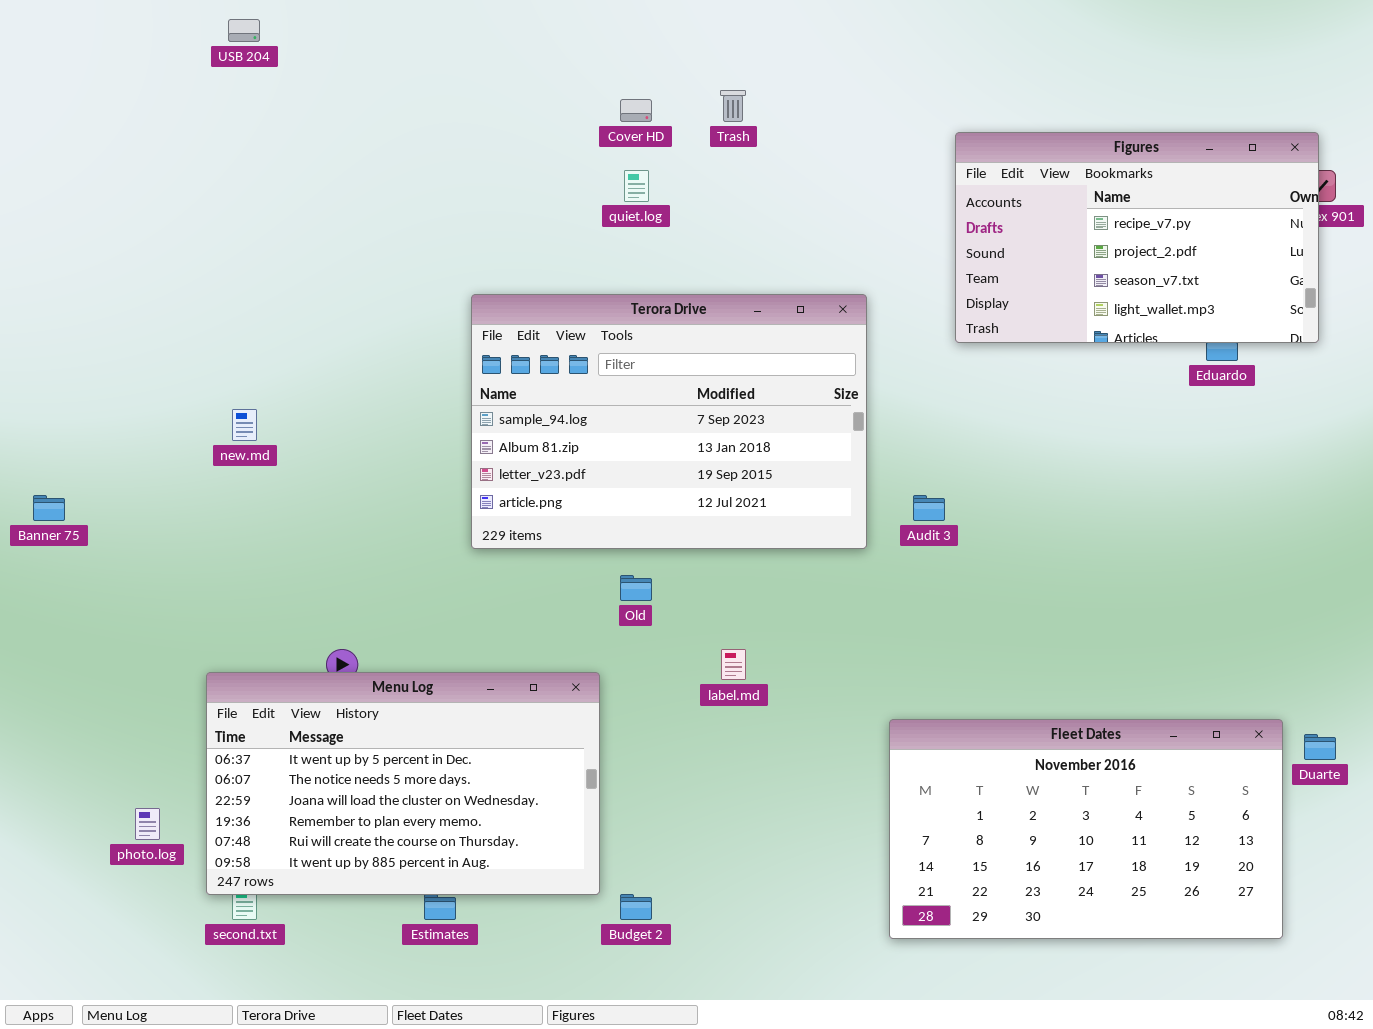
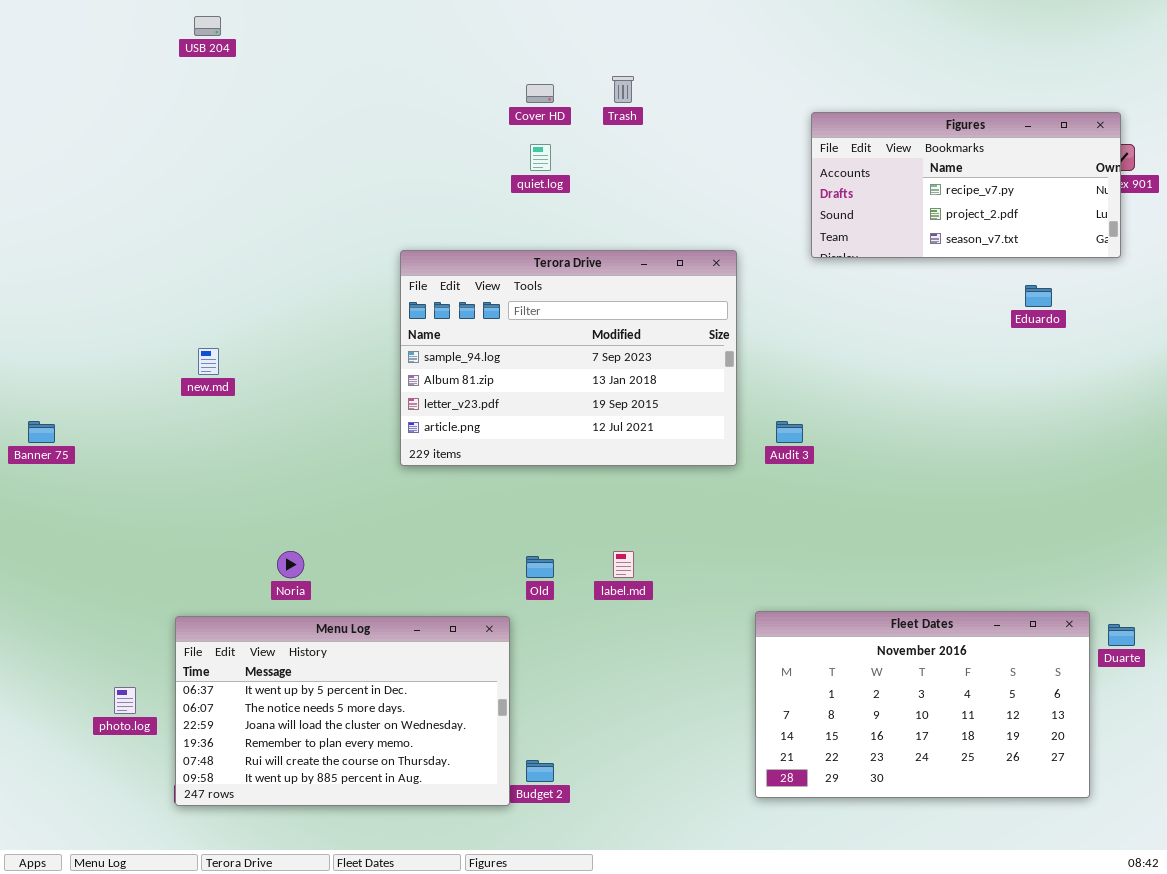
Figures: [955,132,1319,343] -> [811,112,1121,258], resized
Old: [620,575,652,601] -> [526,556,554,578], moved
Menu Log: [206,672,600,895] -> [175,616,510,806], moved

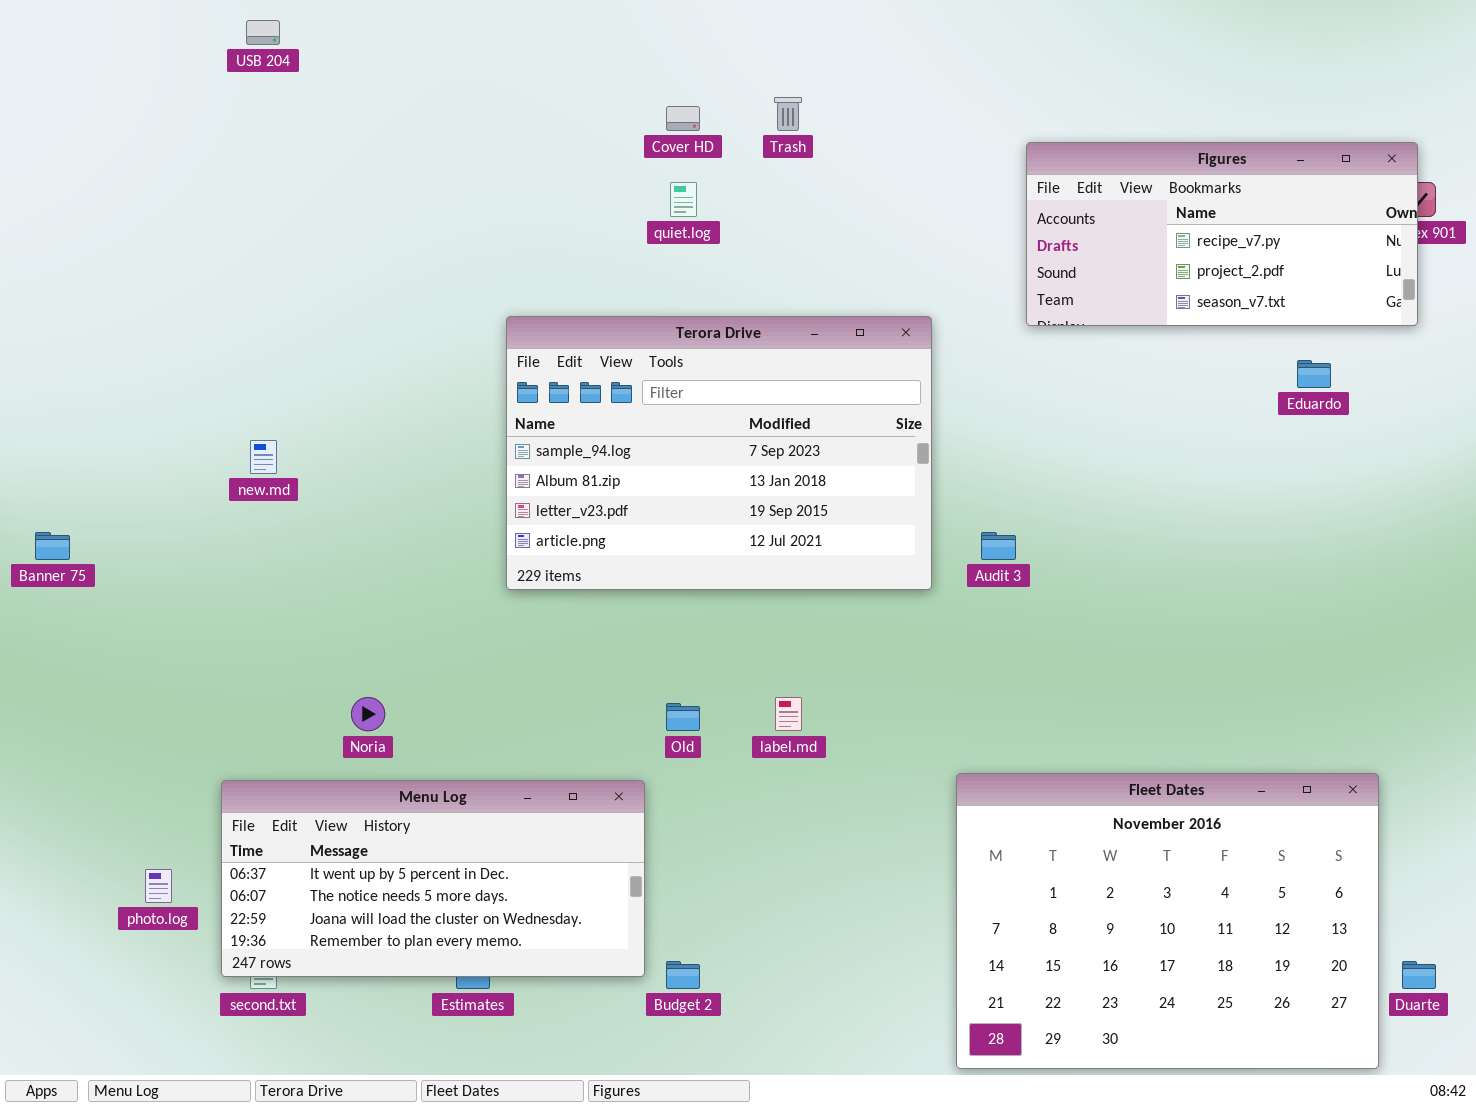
Fleet Dates: [755,611,1090,798] -> [956,773,1379,1069], resized
Menu Log: [175,616,510,806] -> [221,780,645,977], resized
Duarte: [1108,624,1135,646] -> [1402,961,1436,989], moved

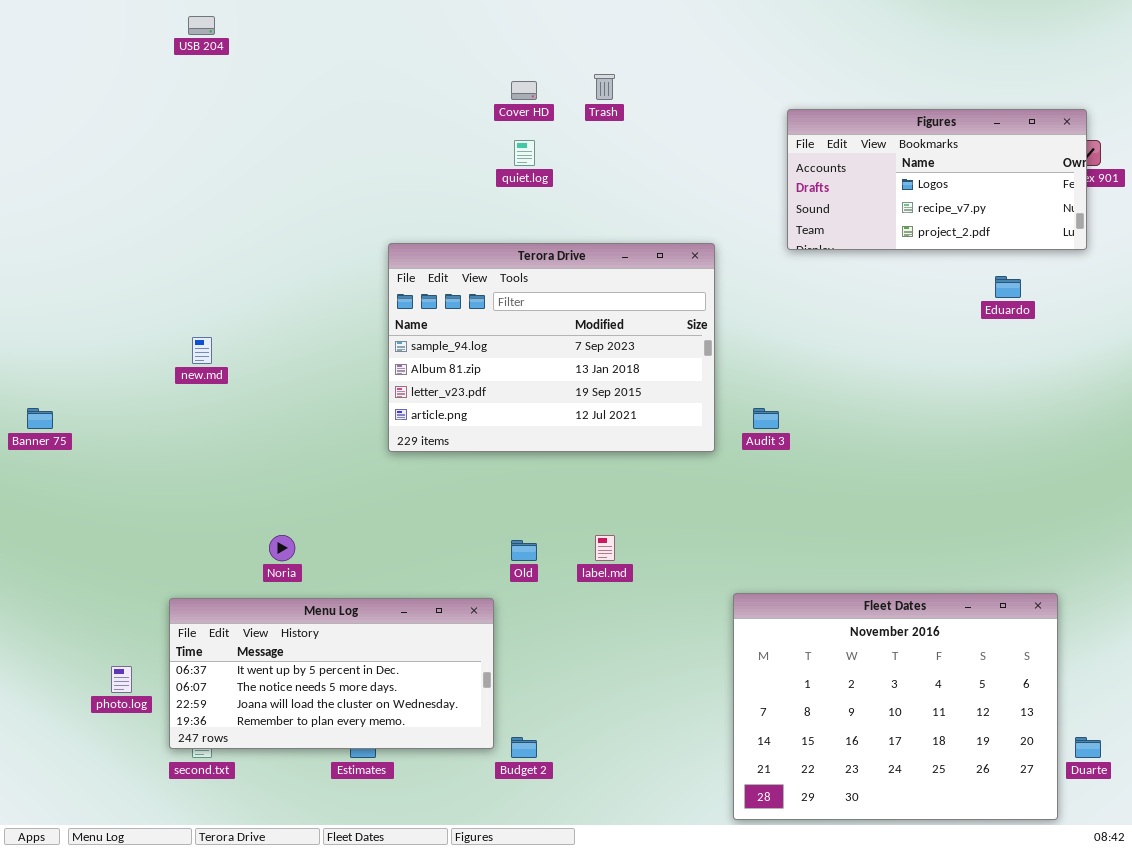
Figures: [1026,142,1418,326] -> [787,109,1087,250], scrolled up 1 row

